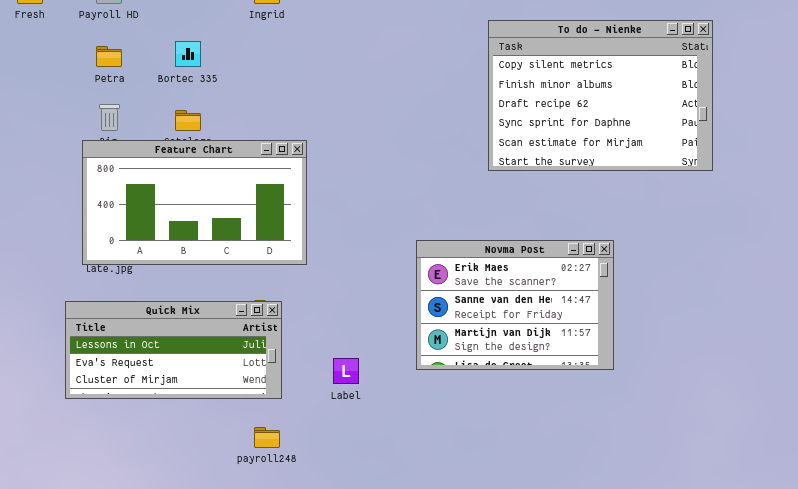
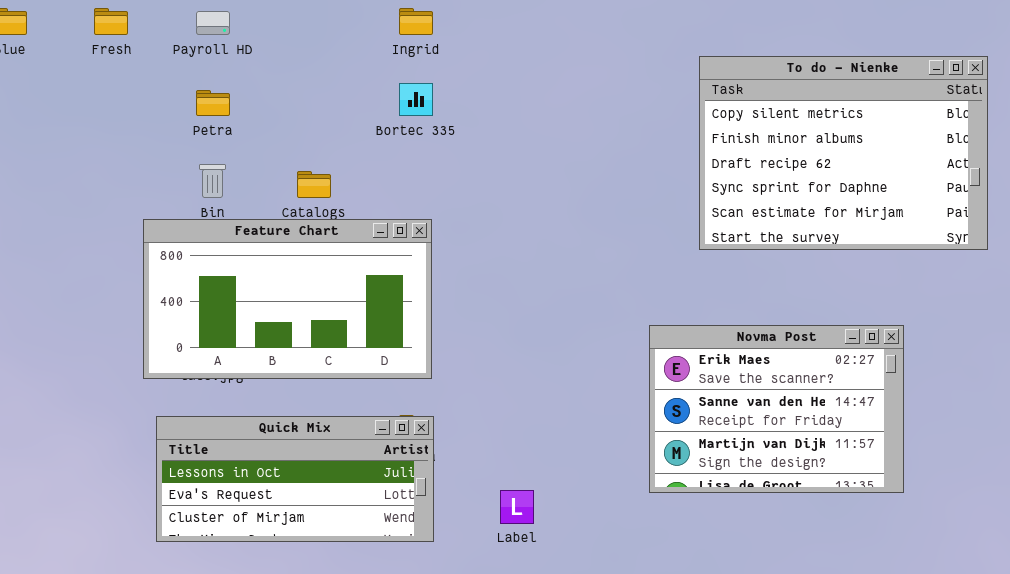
Bortec 335: [175,41,201,67] -> [399,83,433,116], moved
Feature Chart: [82,140,307,265] -> [143,219,432,379], moved
Novma Post: [416,240,614,370] -> [649,325,904,493], moved

